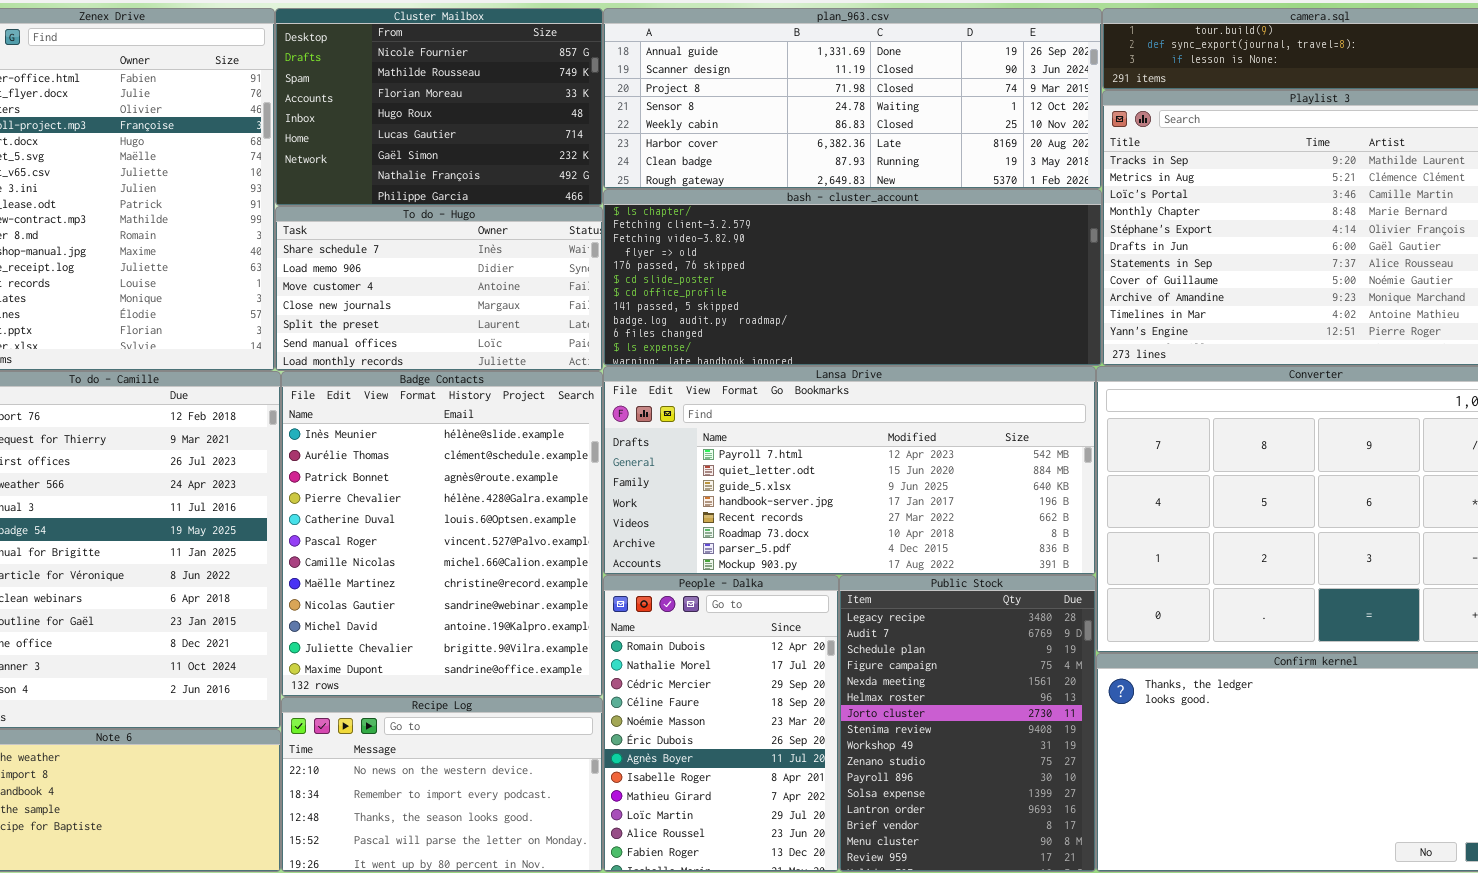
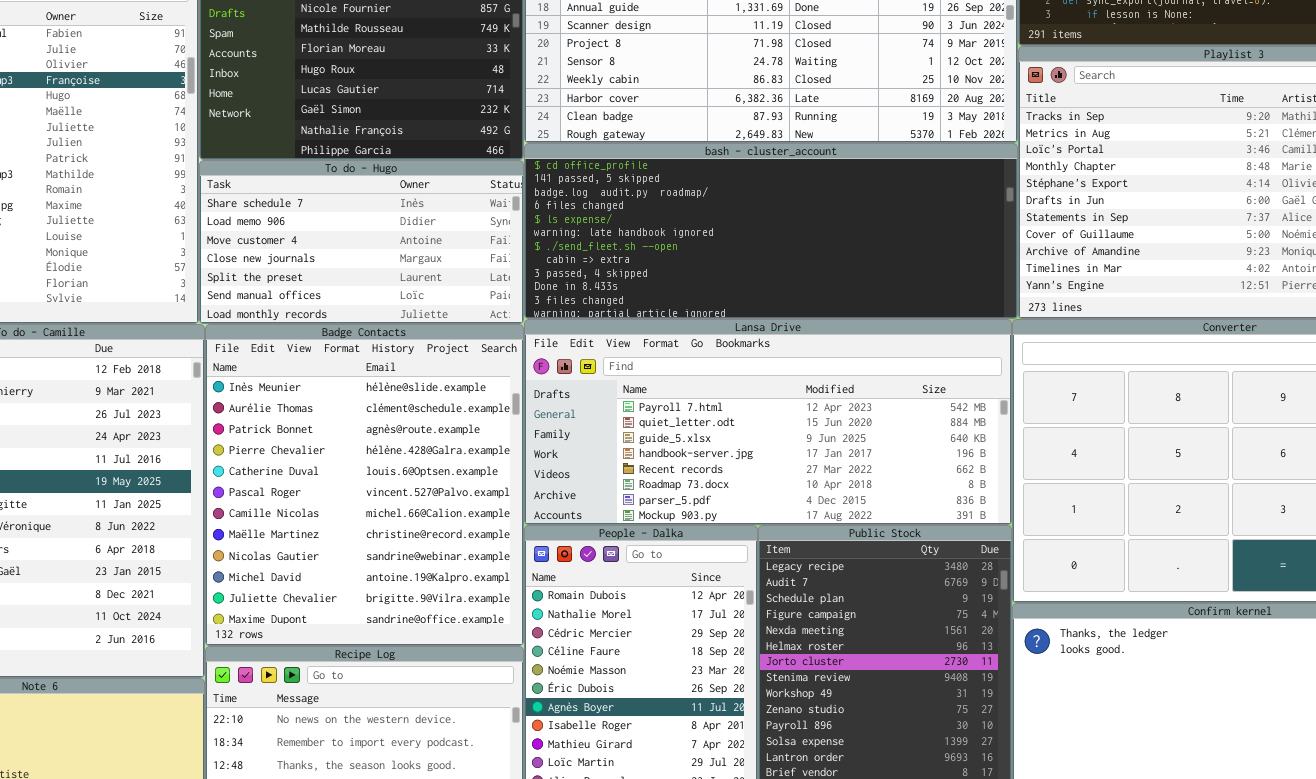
bash - cluster_account: [603,189,1102,366] -> [524,143,1018,319], scrolled down 6 rows

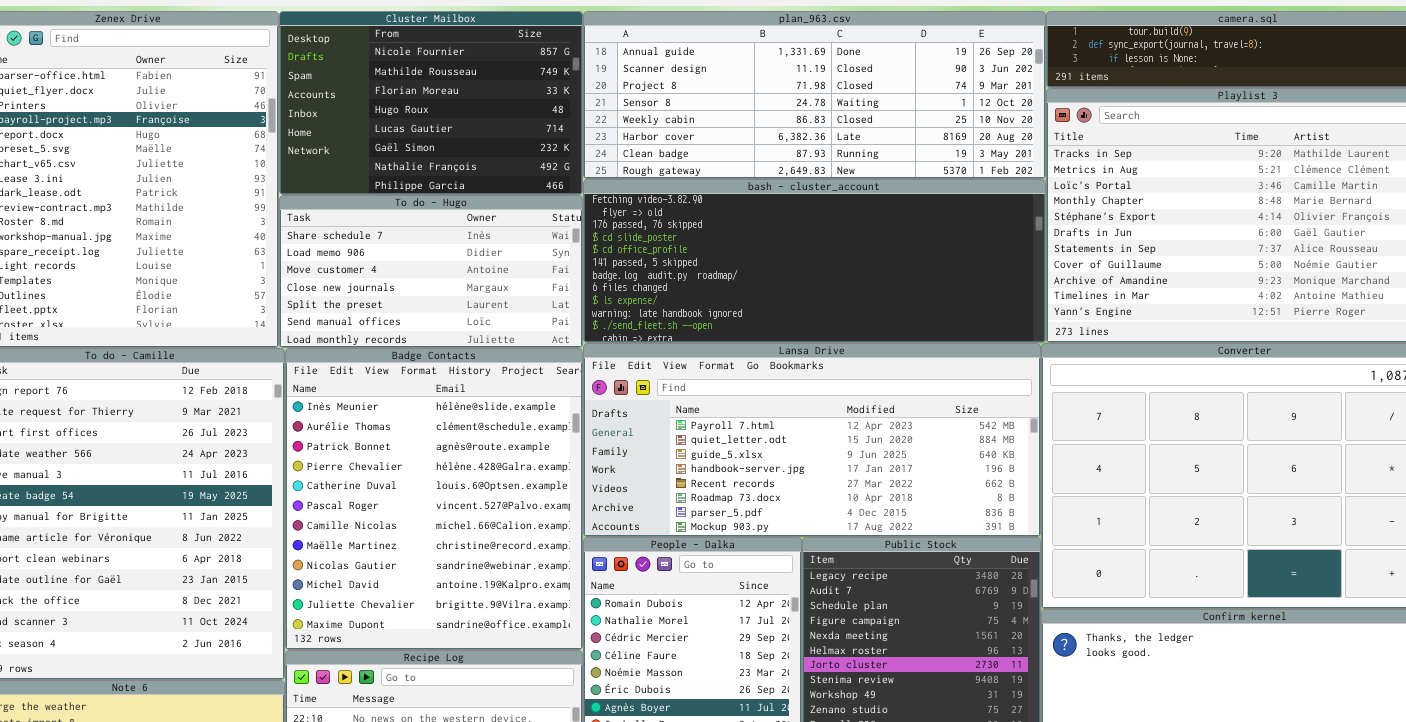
bash - cluster_account: [524,143,1018,319] -> [583,179,1046,343], scrolled up 4 rows

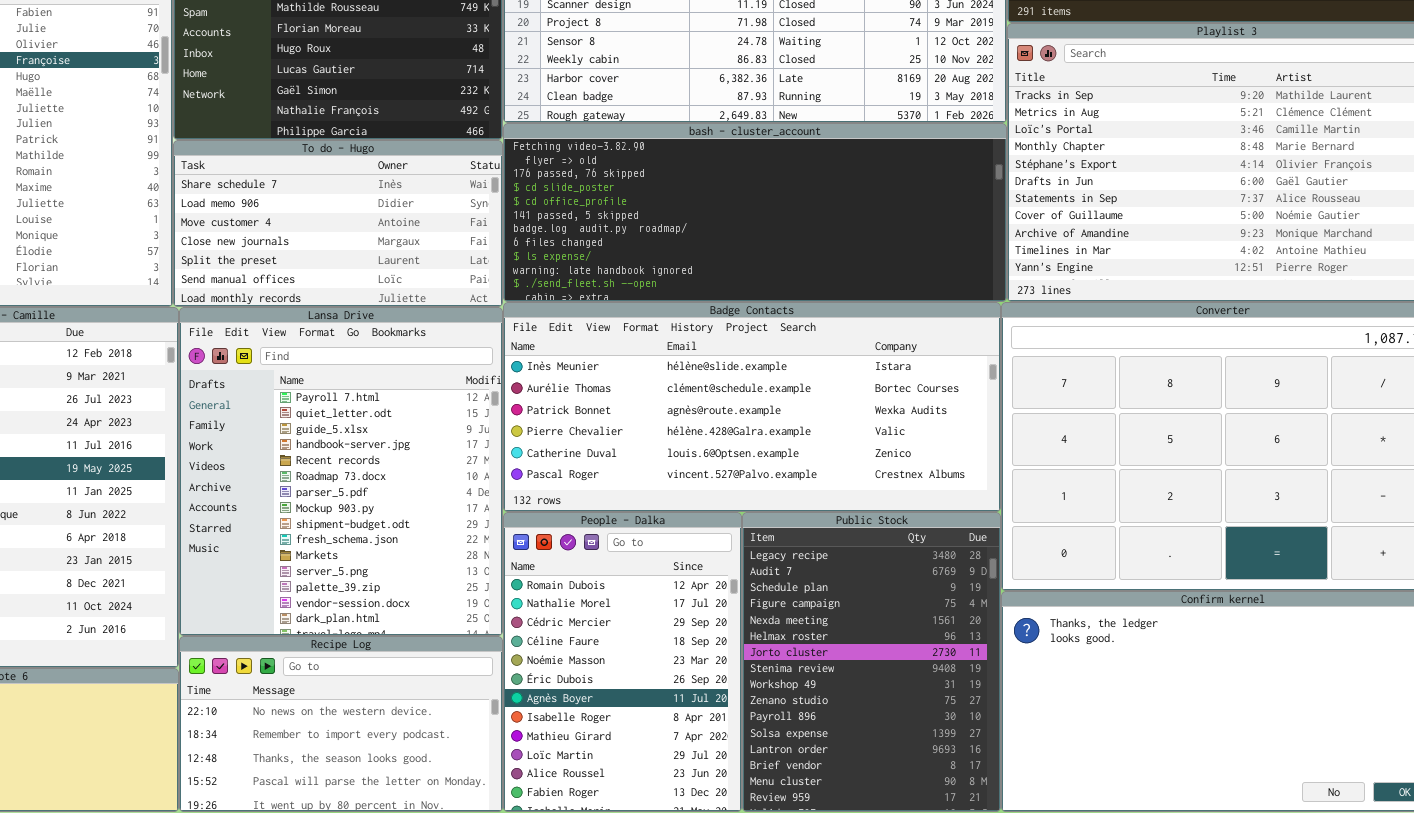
Lansa Drive: [583,343,1041,537] -> [179,307,503,636], moved, resized
Badge Contacts: [285,348,583,650] -> [503,302,1001,512], moved, resized

